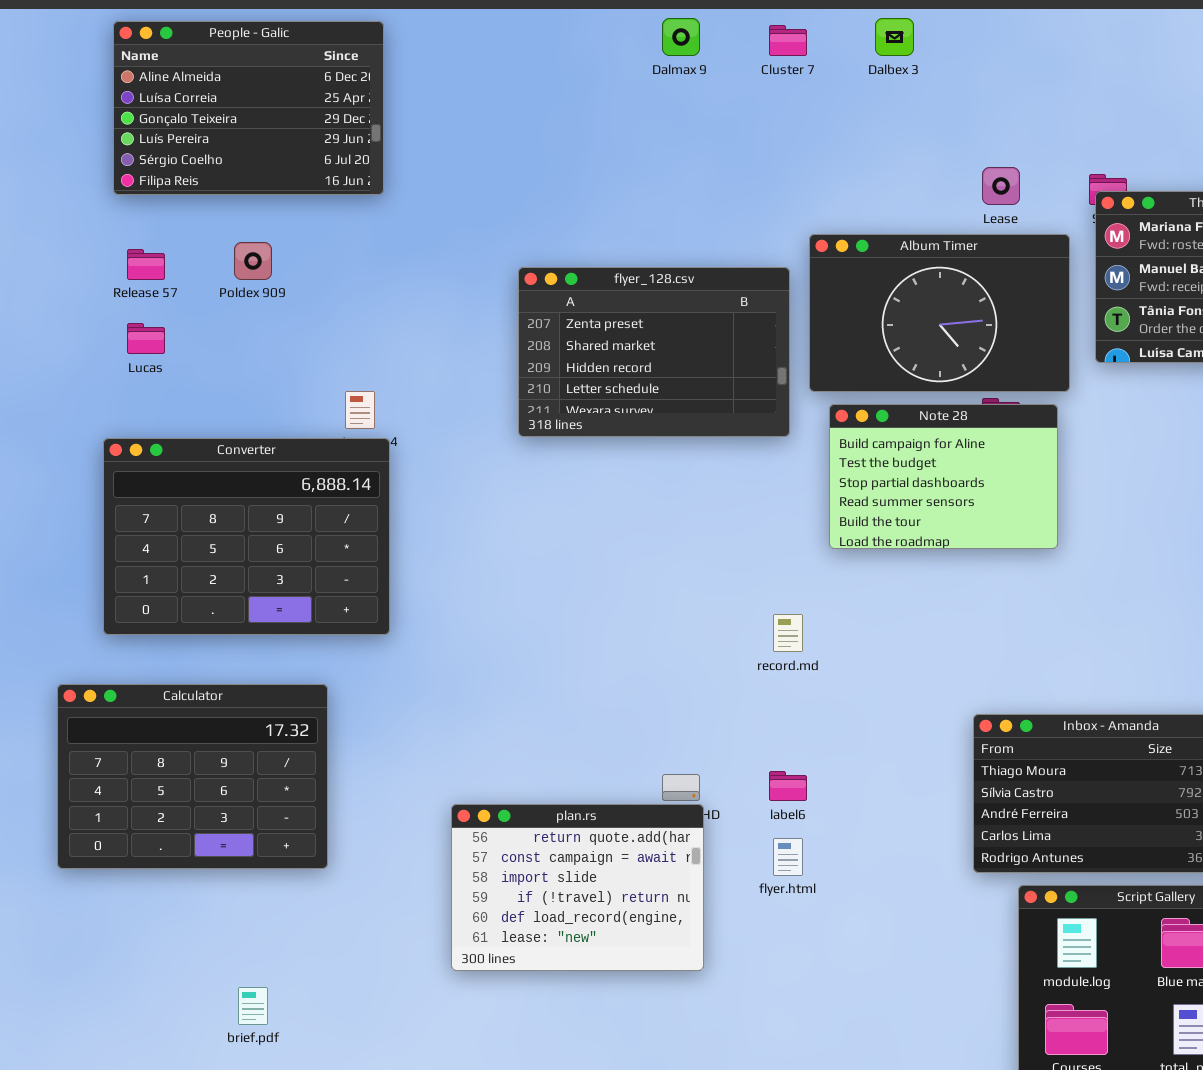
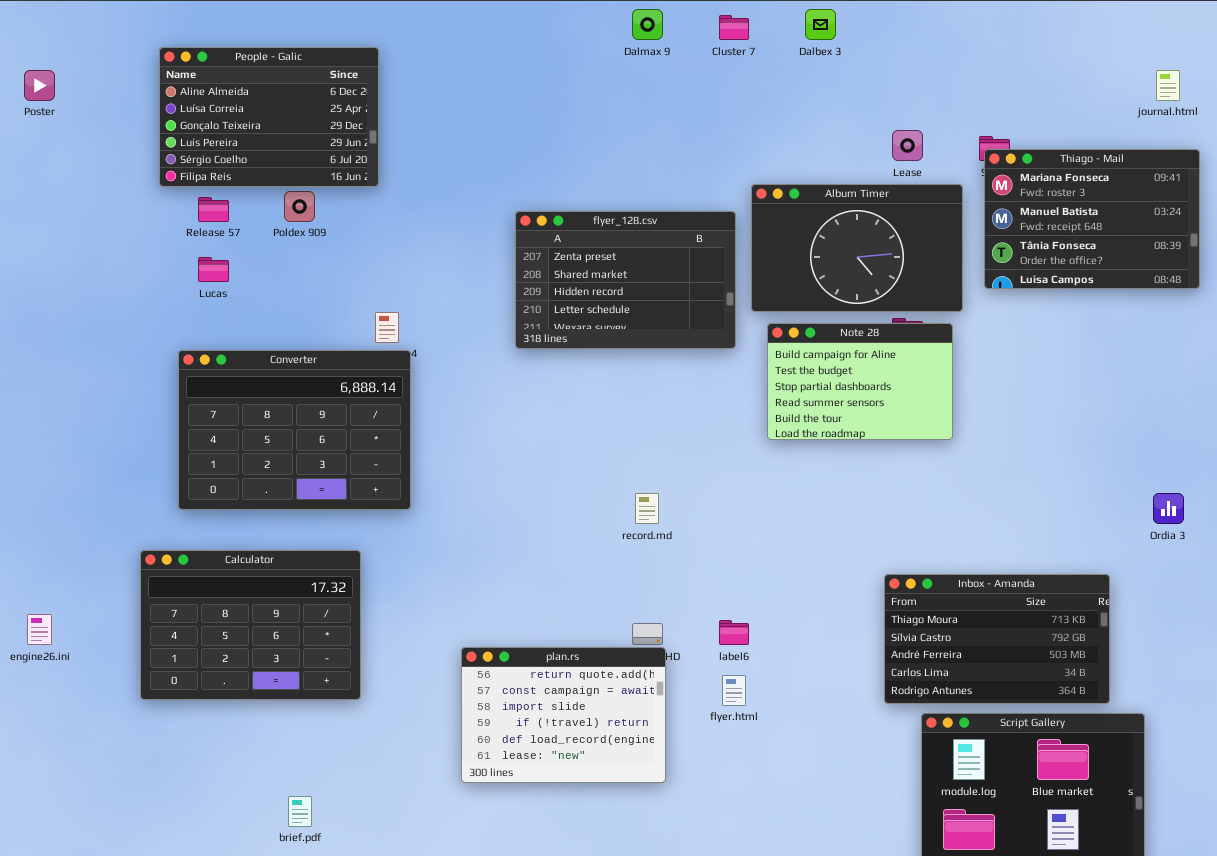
People - Galic: [113,21,384,195] -> [159,47,379,187], moved
record.md: [773,614,803,652] -> [635,493,659,524], moved

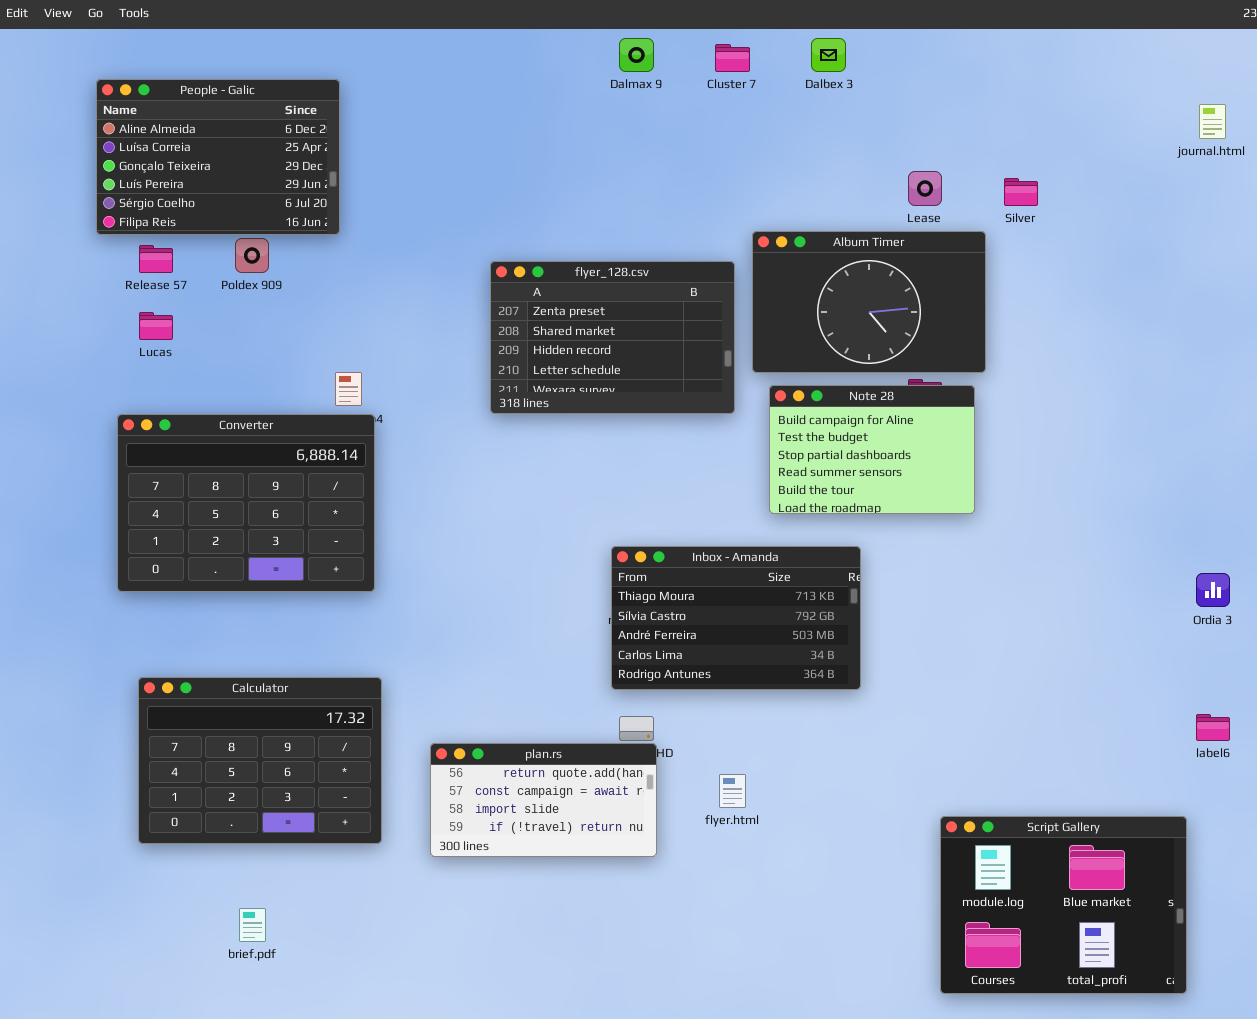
Thiago - Mail: [984,149,1200,289] -> none, closed
Calculator: [140,550,361,700] -> [138,677,382,844], moved
Inbox - Amanda: [884,574,1110,704] -> [611,546,861,690], moved
label6: [719,620,749,645] -> [1196,714,1230,741], moved
plan.rs: [461,647,666,783] -> [430,743,657,857], resized

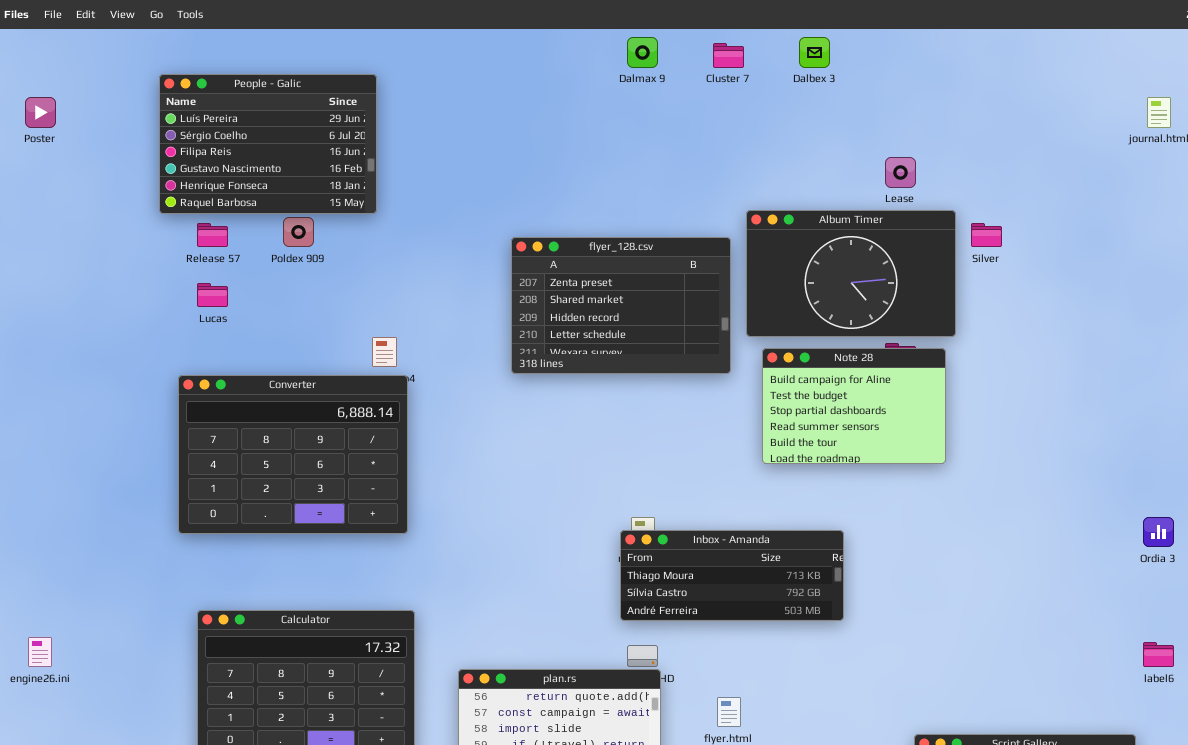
People - Galic: [96,79,340,235] -> [159,74,377,214], scrolled down 3 rows
Silver: [1004,178,1038,206] -> [971,223,1002,247], moved
Inbox - Amanda: [611,546,861,690] -> [620,530,844,621], resized

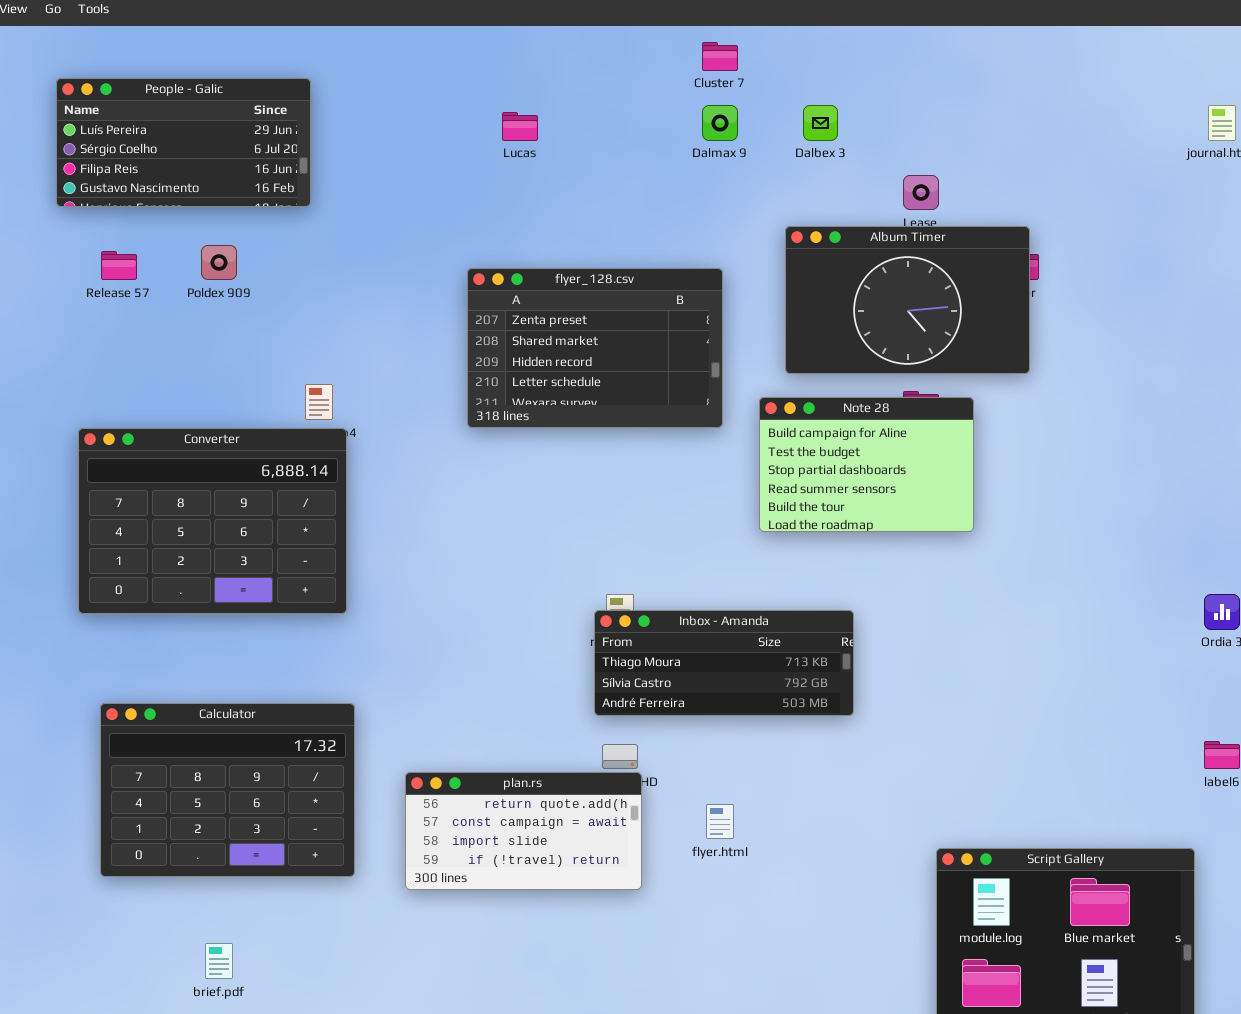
Dalmax 9: [627,37,658,68] -> [702,105,738,141], moved
Dalbex 3: [799,37,830,68] -> [803,105,838,141], moved
People - Galic: [159,74,377,214] -> [56,78,311,207], resized
Album Timer: [746,210,956,337] -> [785,226,1030,374], moved
Lucas: [197,283,228,307] -> [502,112,538,141], moved

